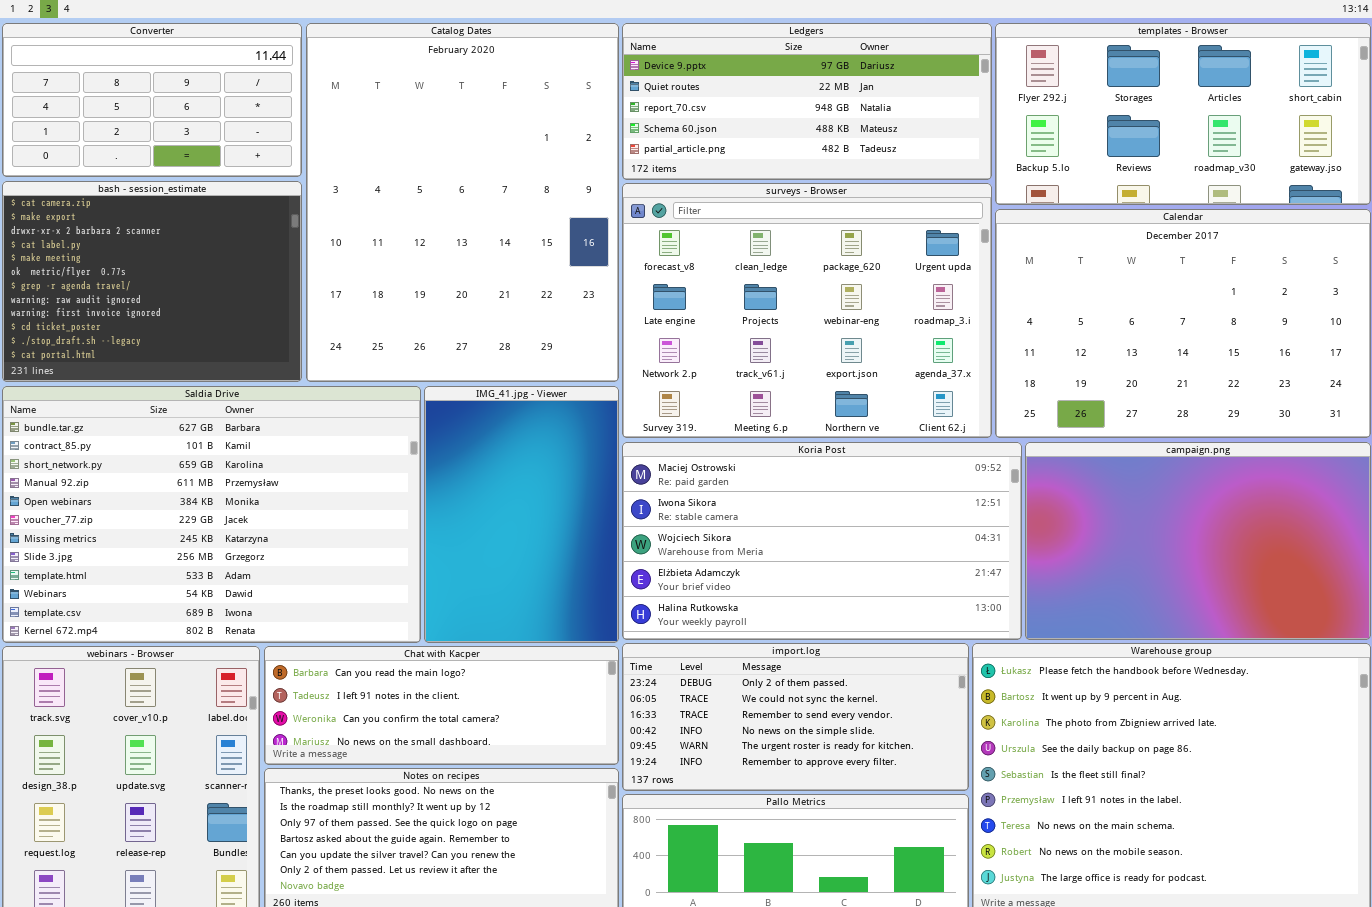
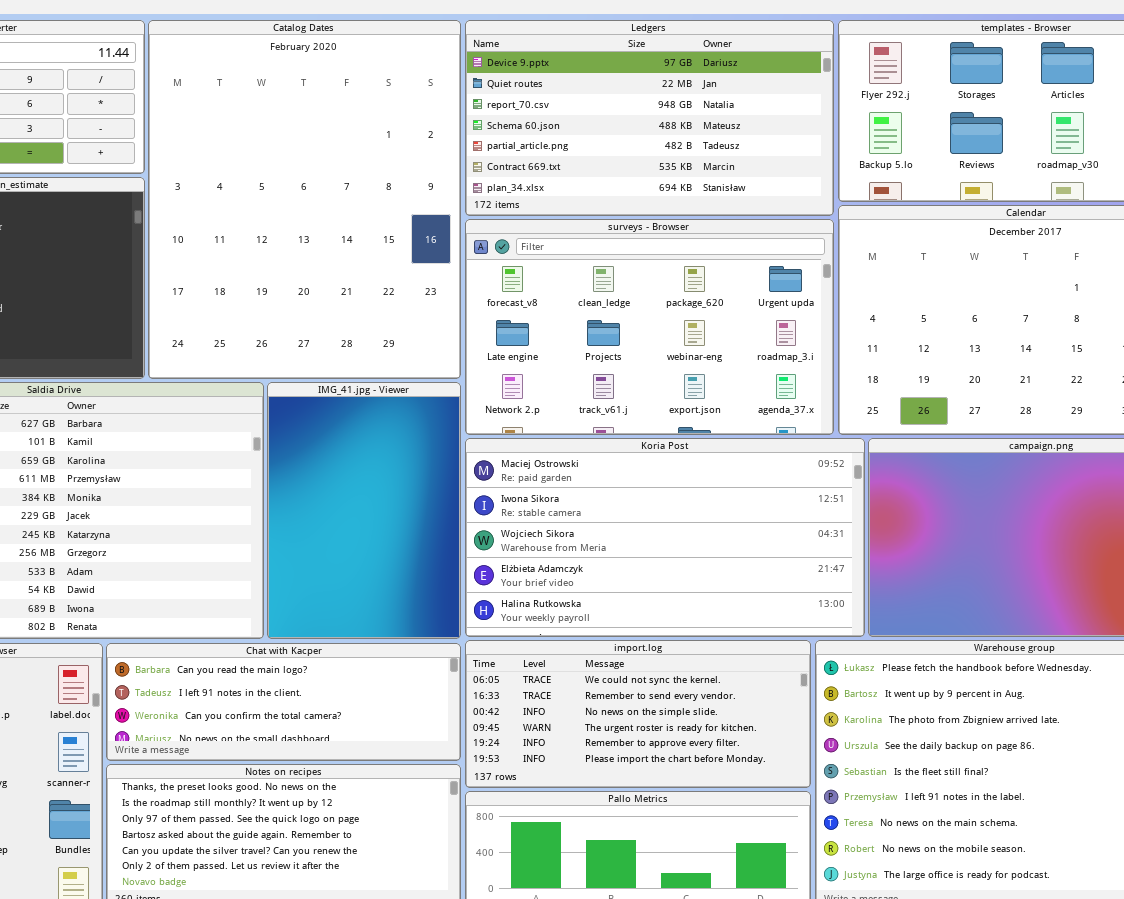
Ledgers: [622,23,992,180] -> [465,20,834,216], resized
surveys - Browser: [622,183,992,438] -> [465,219,834,435], resized
import.log: [622,643,969,791] -> [465,640,811,788], scrolled down 1 row

